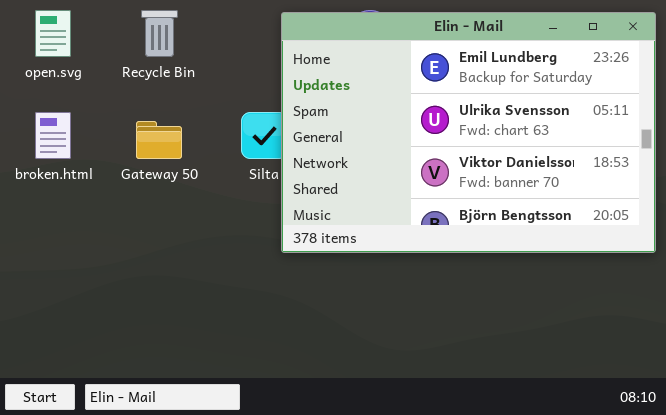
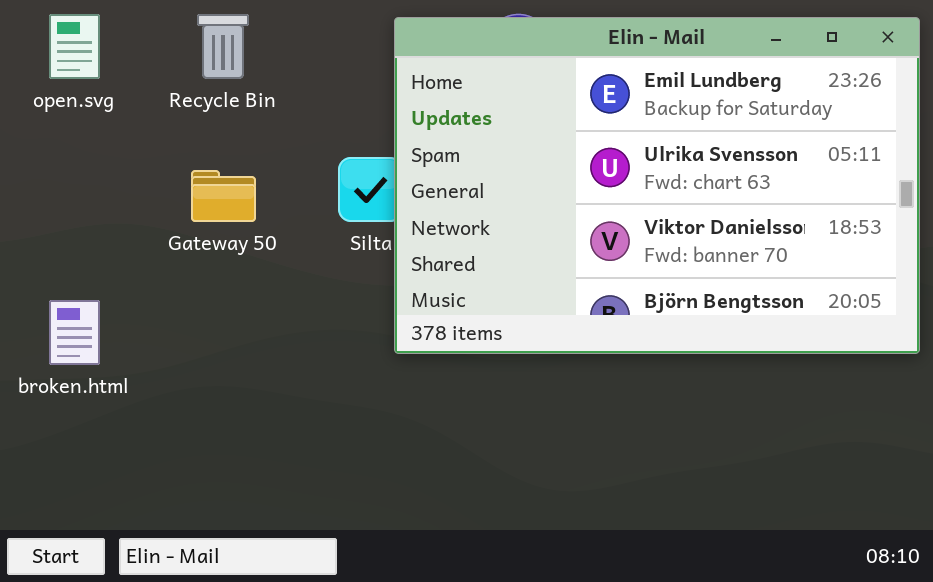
broken.html: [35,112,71,159] -> [49,300,100,365], moved

